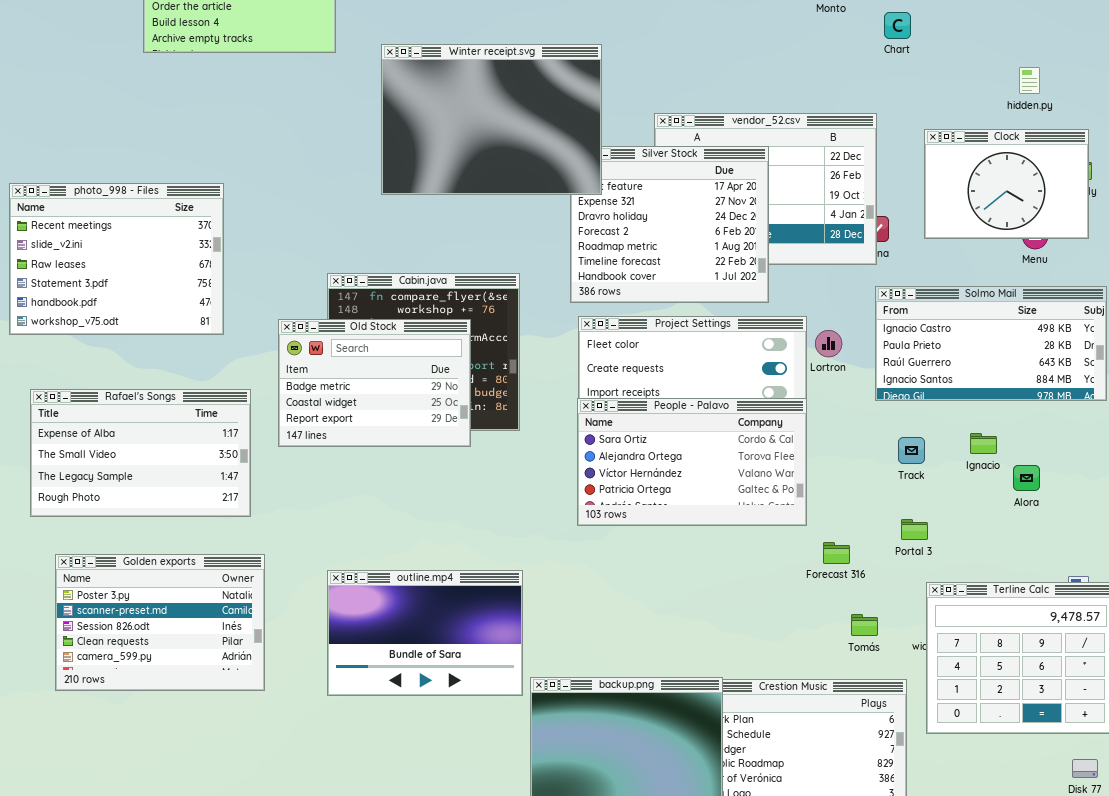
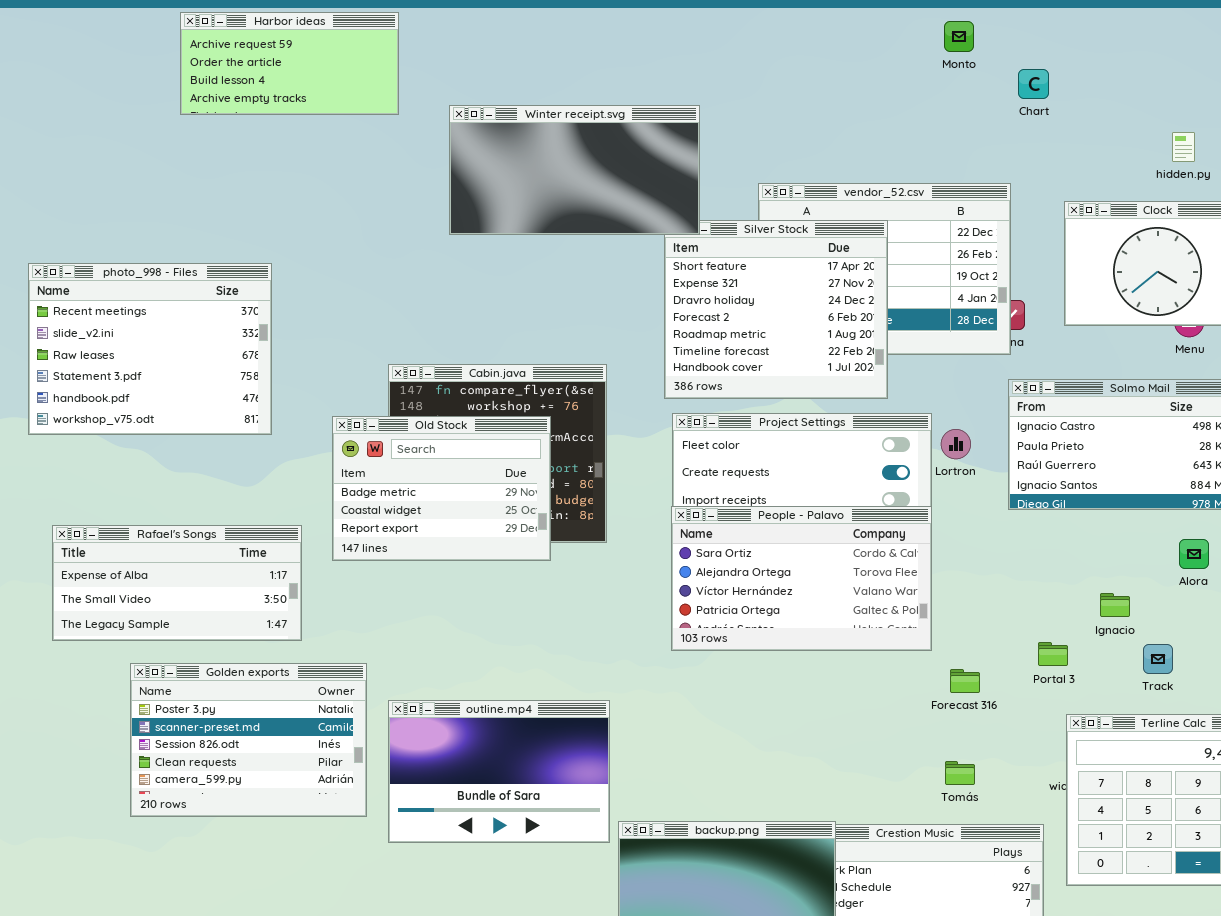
Winter receipt.svg: [381,44,602,195] -> [449,105,700,235], resized
Rafael's Songs: [30,389,251,517] -> [52,525,302,641], resized
Ignacio: [970,433,997,454] -> [1100,593,1130,617], moved
Track: [898,437,925,464] -> [1143,644,1173,674], moved
Alora: [1013,465,1040,491] -> [1179,539,1209,569], moved
Golden exports: [55,554,265,691] -> [130,663,367,817], moved
Tomás: [851,614,878,636] -> [945,761,975,785], moved

